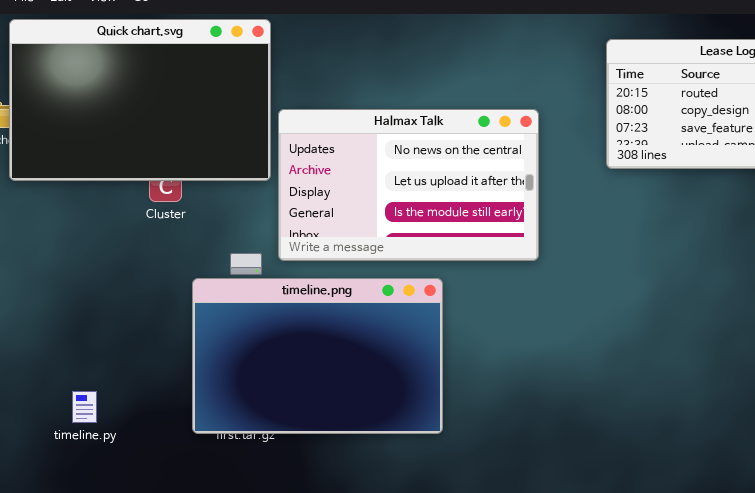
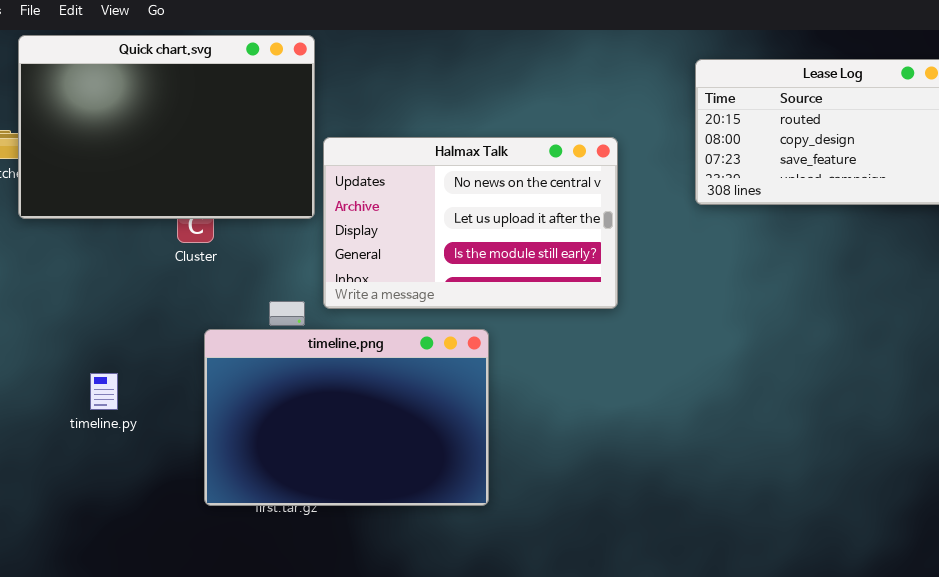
timeline.png: [192,278,443,434] -> [204,329,489,506], moved
timeline.py: [72,391,97,423] -> [90,373,118,410], moved

